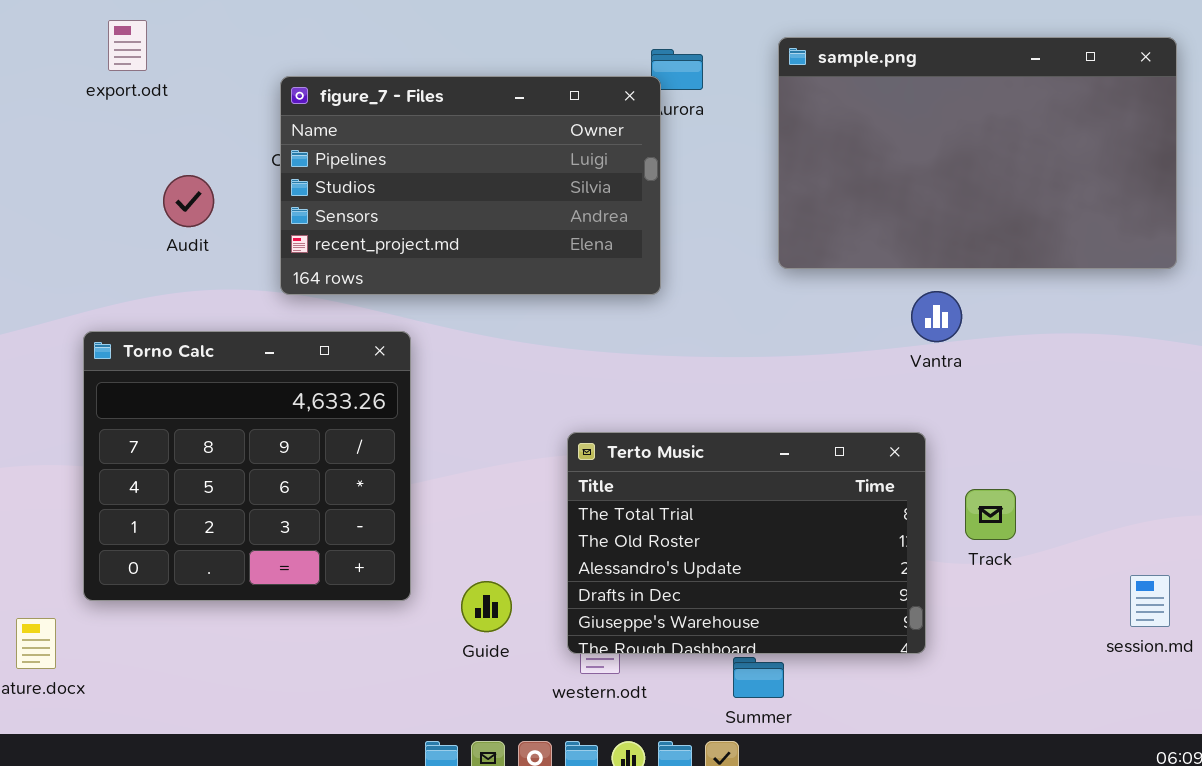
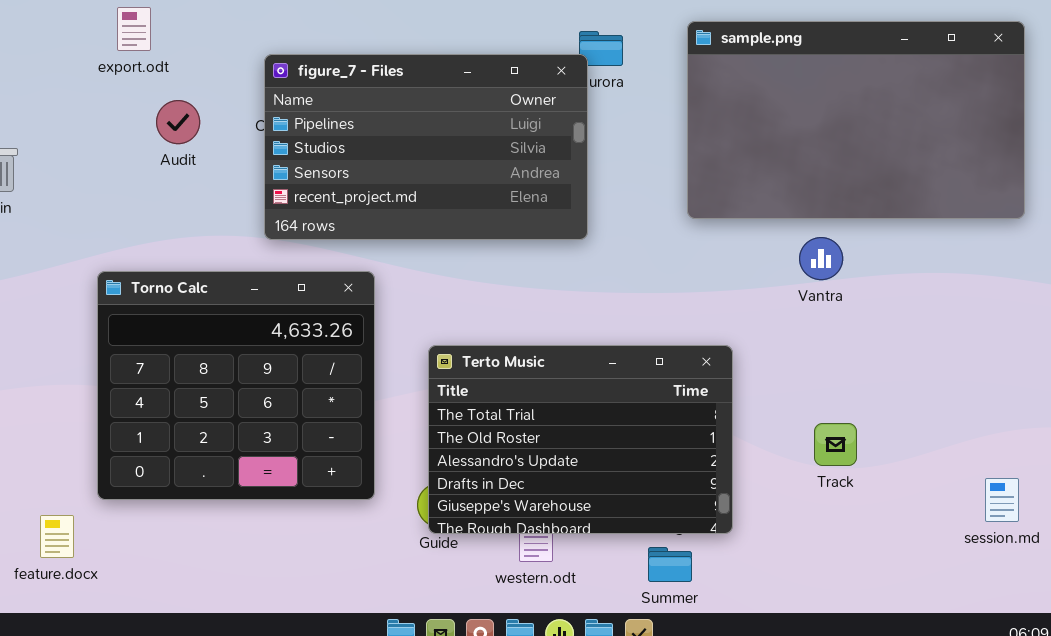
Audit: [163,175,214,227] -> [156,100,200,144], moved
Terto Music: [567,432,926,654] -> [428,345,733,534], moved
Track: [965,489,1016,540] -> [814,423,857,466], moved

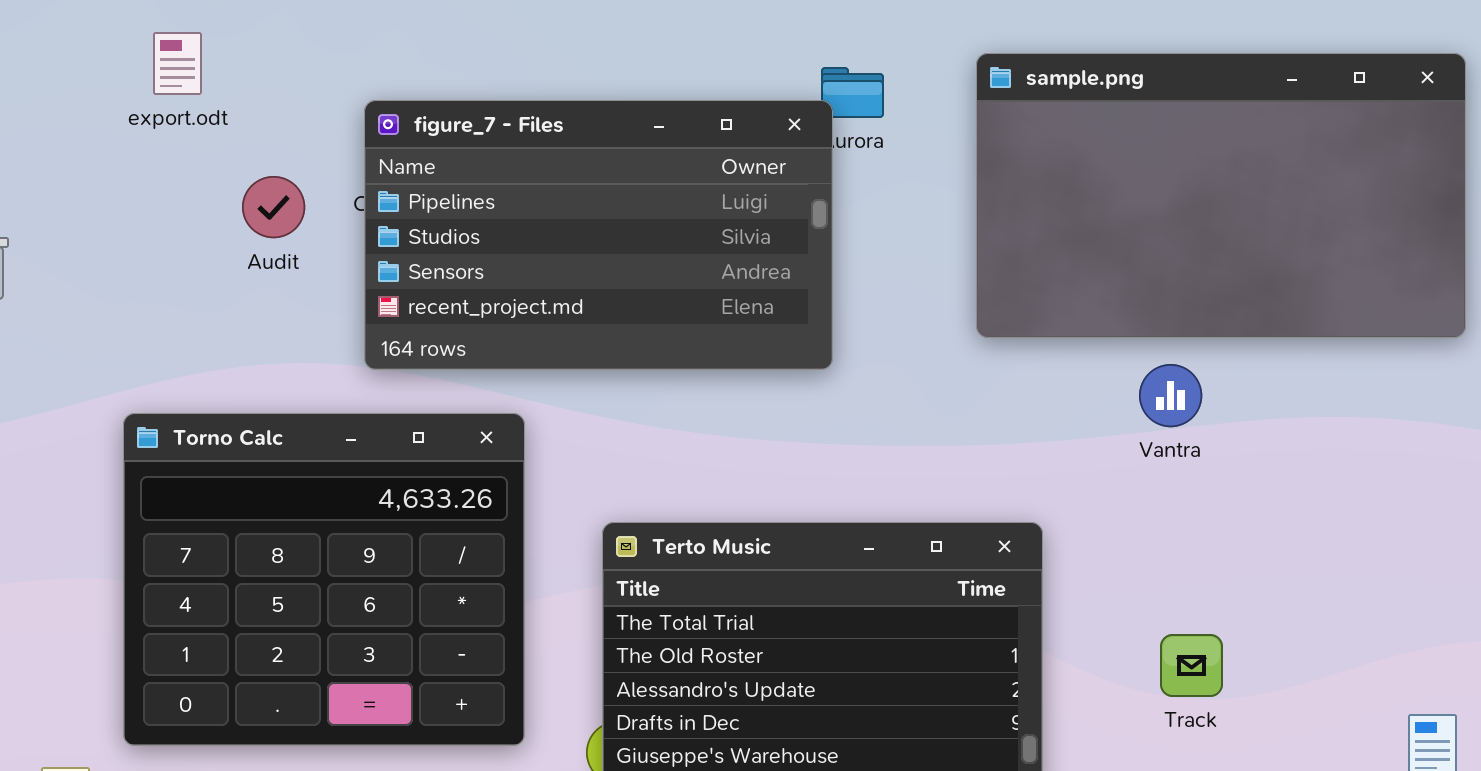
Audit: [156,100,200,144] -> [242,176,305,238], moved

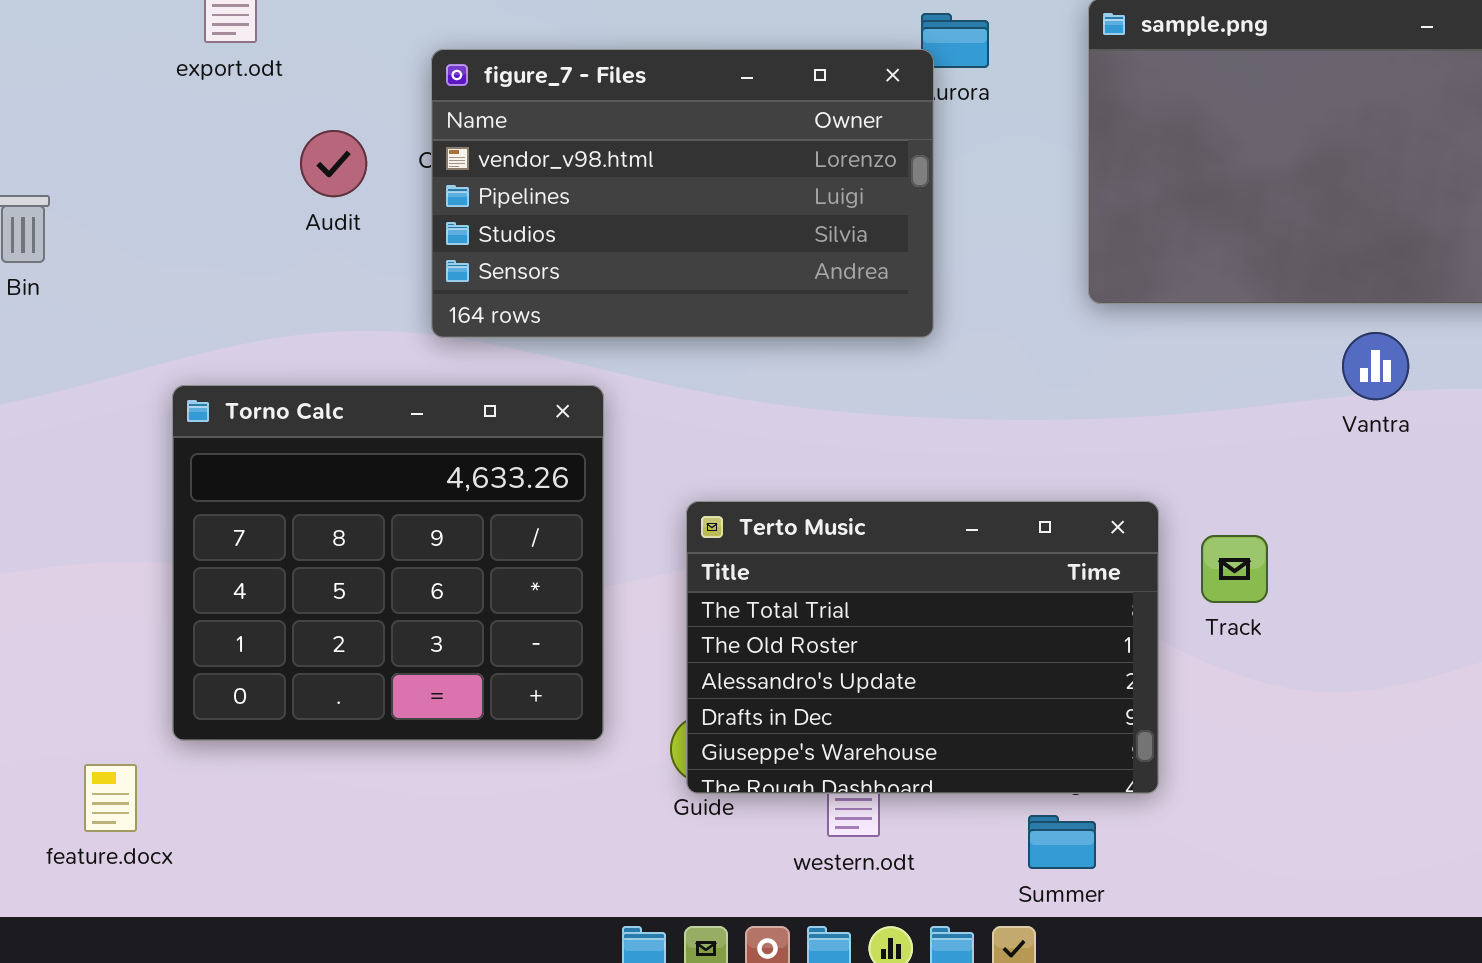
figure_7 - Files: [364,100,833,370] -> [431,49,934,338], scrolled up 1 row
Vantra: [1139,364,1202,427] -> [1342,332,1409,400], moved
Track: [1160,634,1223,697] -> [1201,535,1268,603], moved

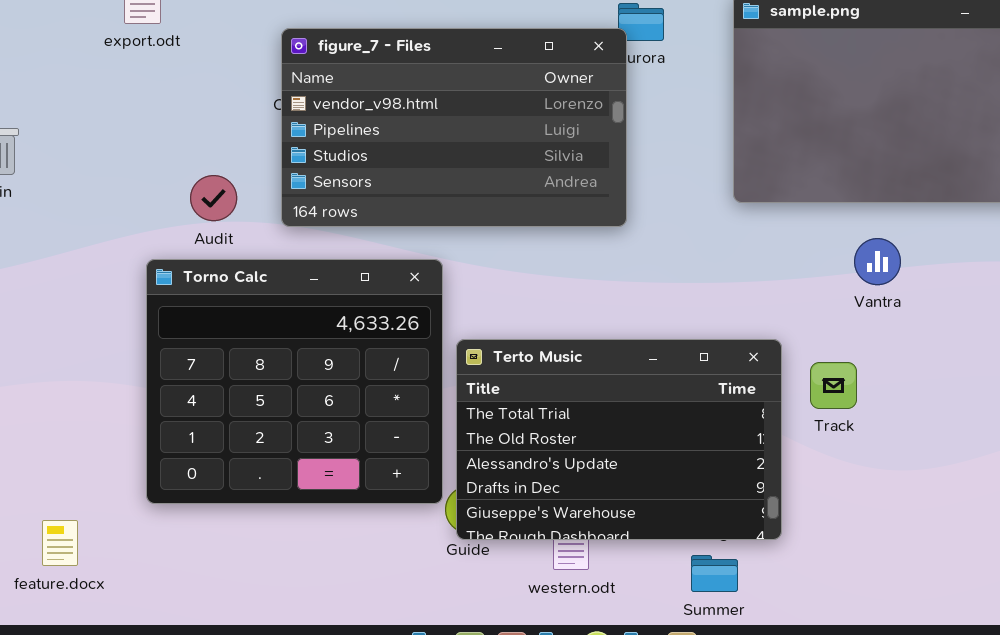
Audit: [300,130,367,197] -> [190,175,237,221], moved
Vantra: [1342,332,1409,400] -> [854,238,901,285], moved
Torno Calc: [172,385,604,741] -> [146,259,443,504], moved

